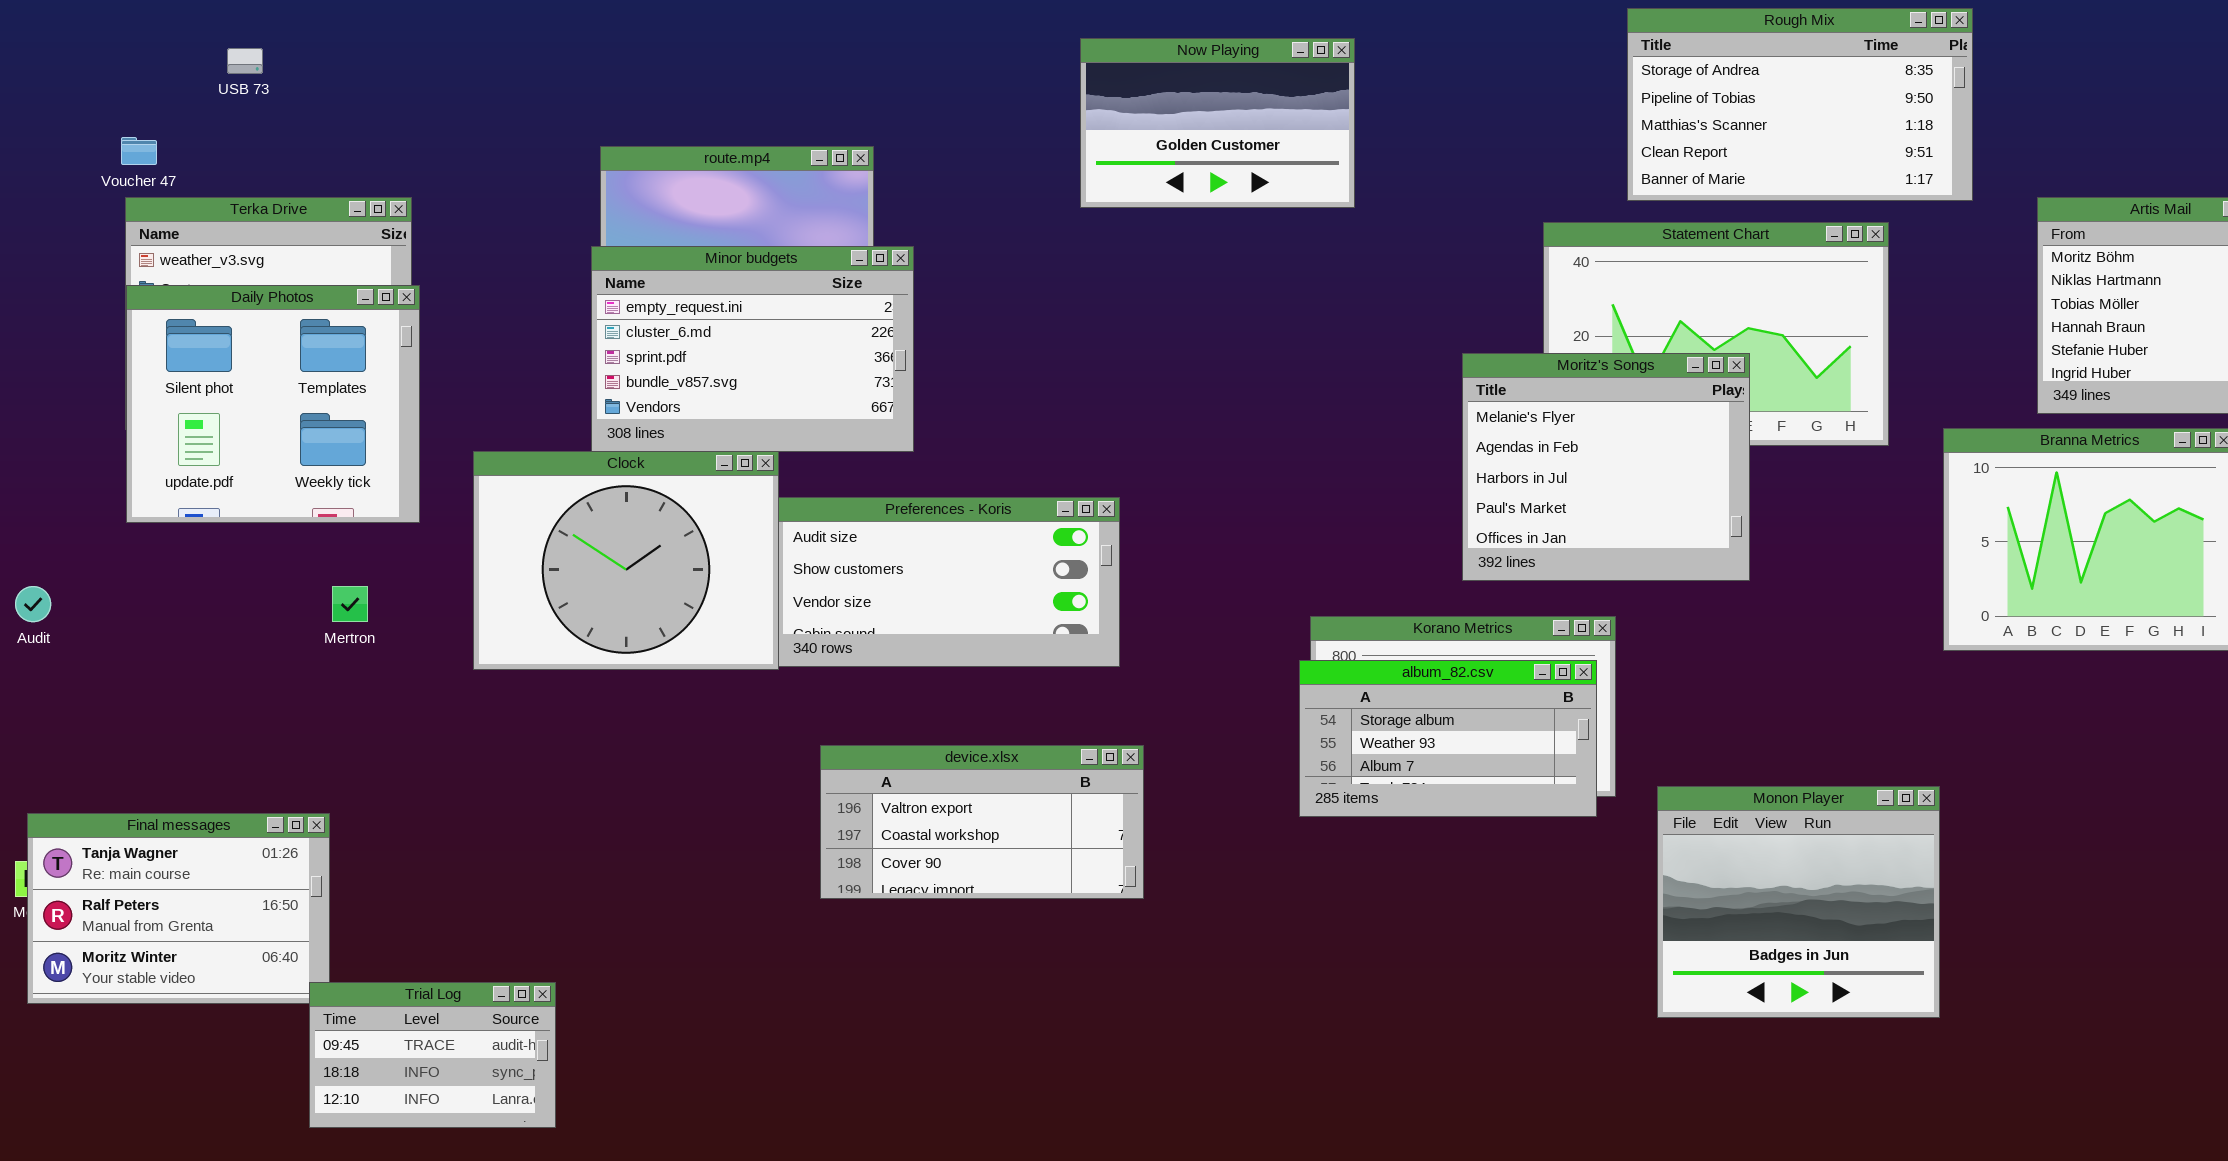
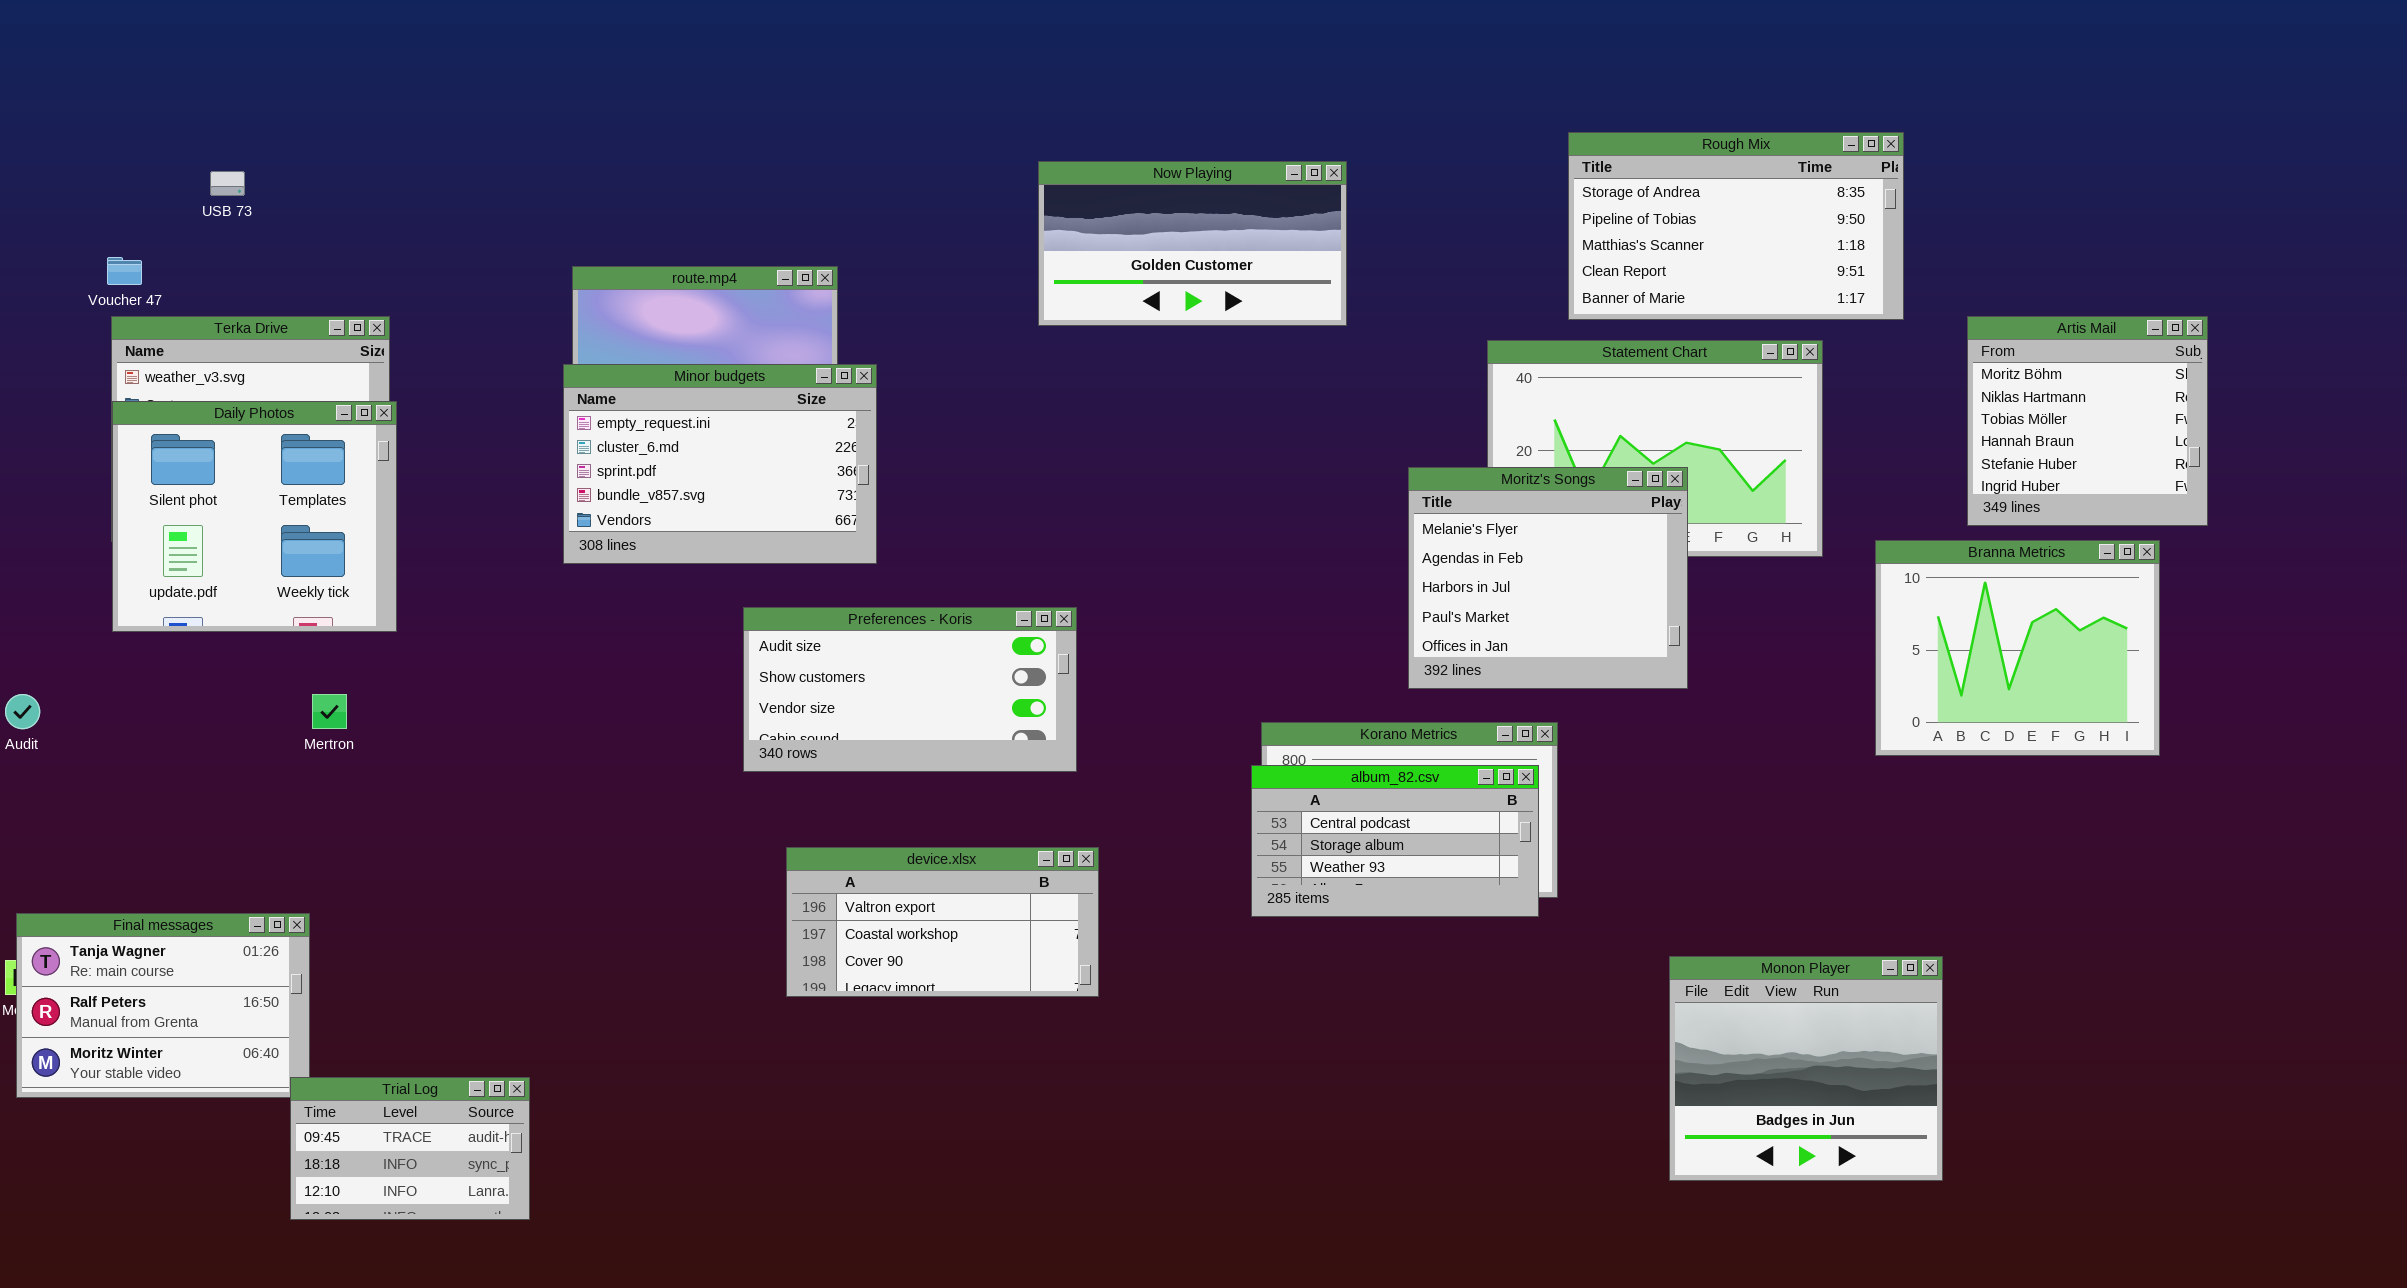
Now Playing: [1080,38,1355,208] -> [1038,161,1347,326], resized
Clock: [473,451,779,670] -> none, closed
album_82.csv: [1299,660,1597,817] -> [1251,765,1539,917], scrolled up 1 row
Monon Player: [1657,786,1940,1018] -> [1669,956,1943,1181], moved

